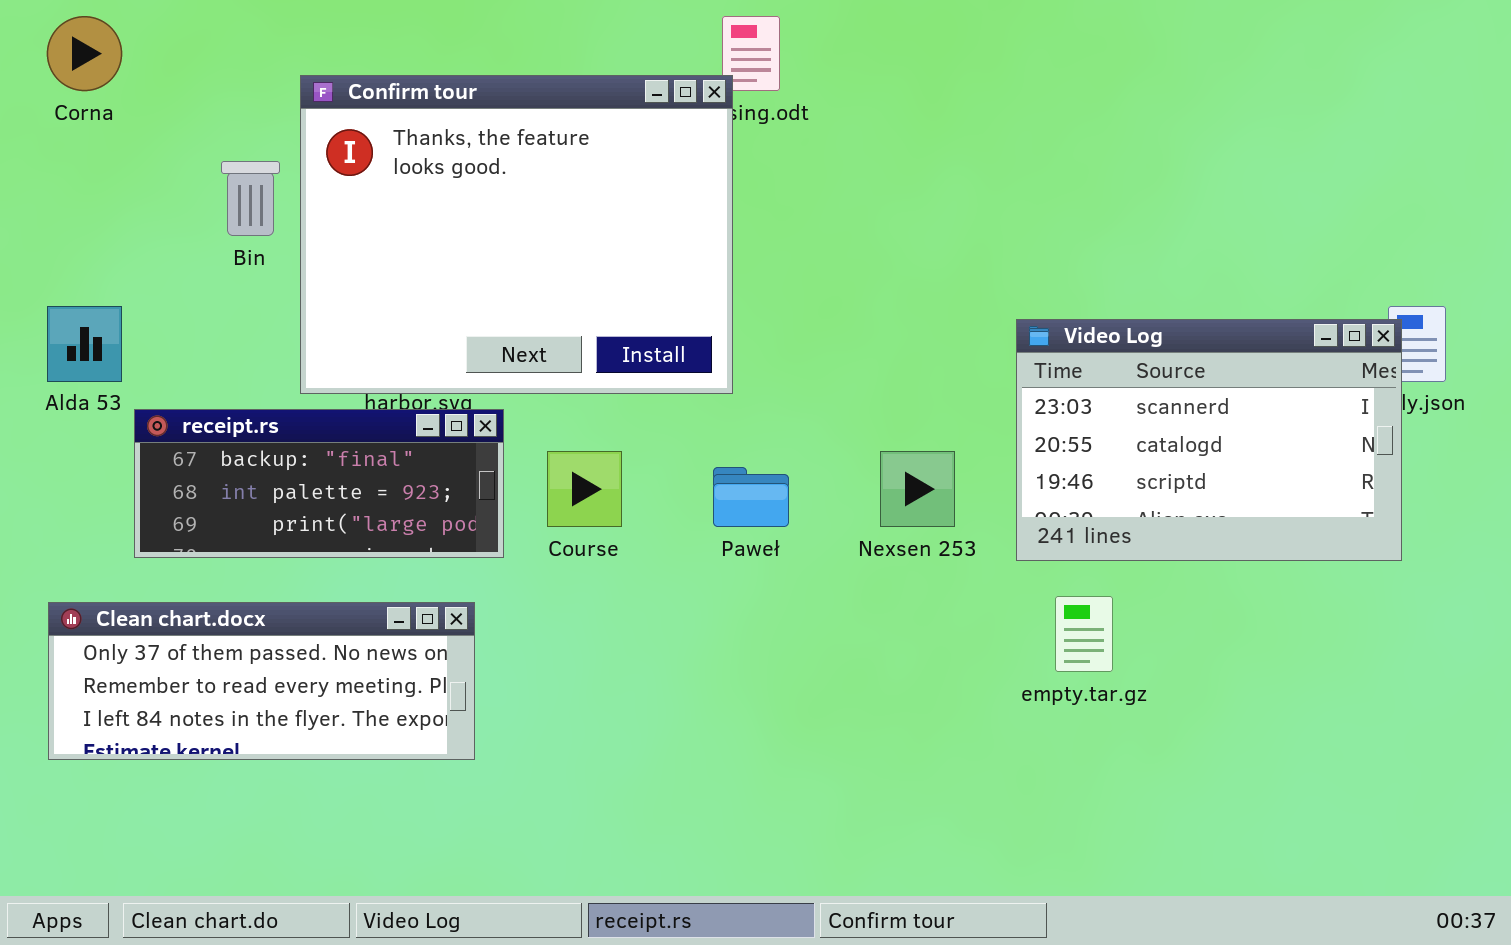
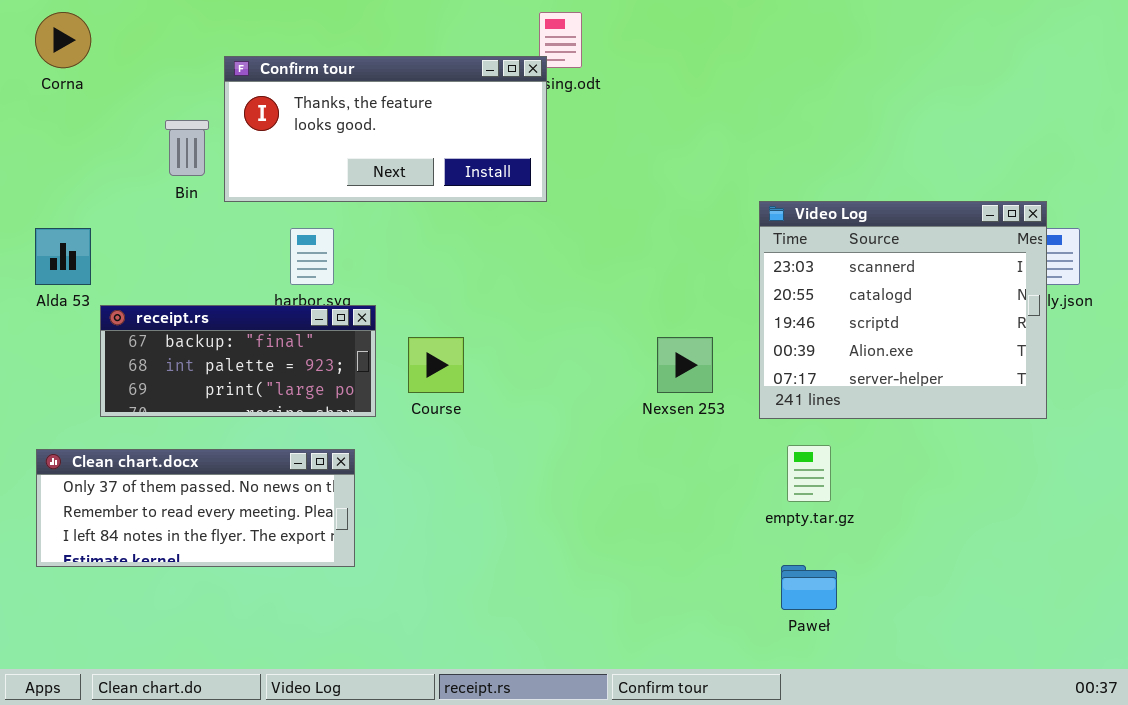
Confirm tour: [300,75,733,394] -> [224,56,547,202], resized
Video Log: [1016,319,1402,561] -> [759,201,1047,419], resized
Paweł: [713,467,789,527] -> [781,565,837,610], moved

